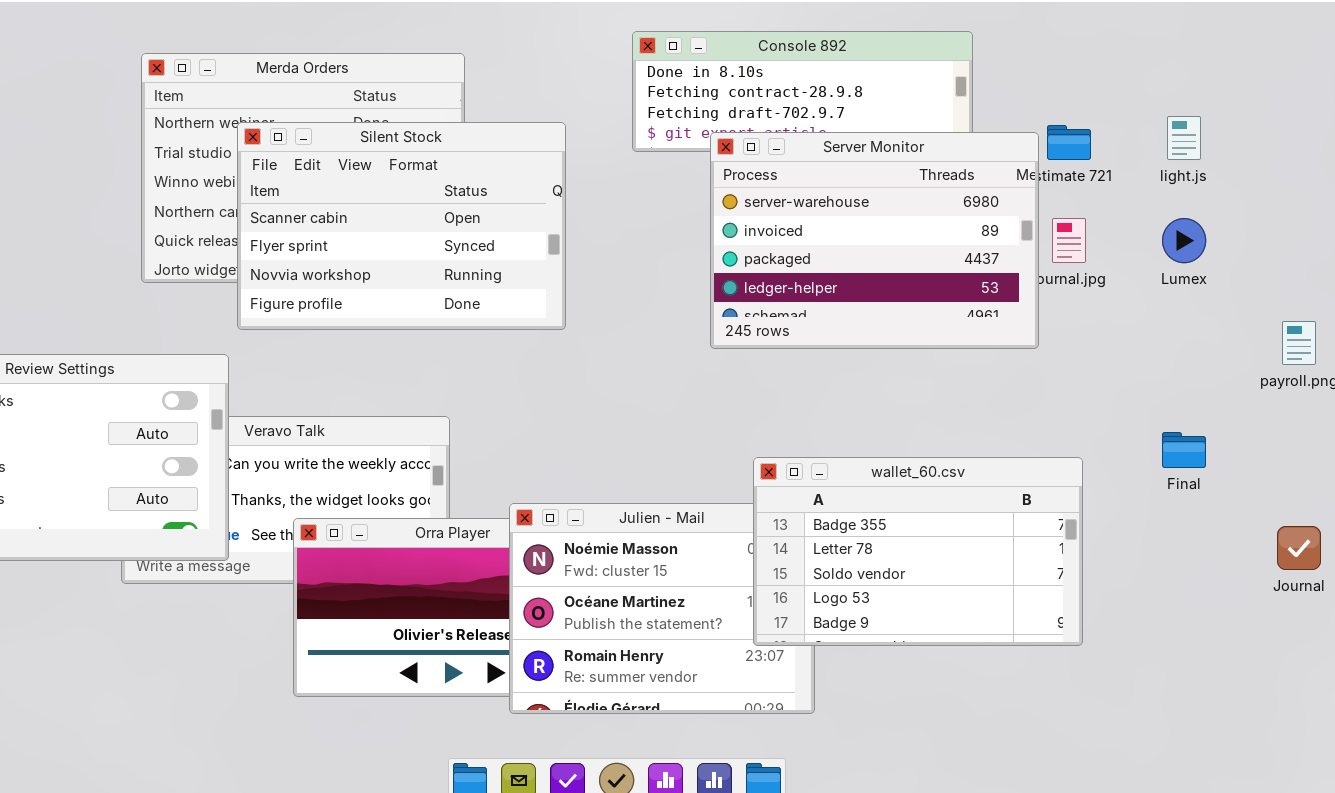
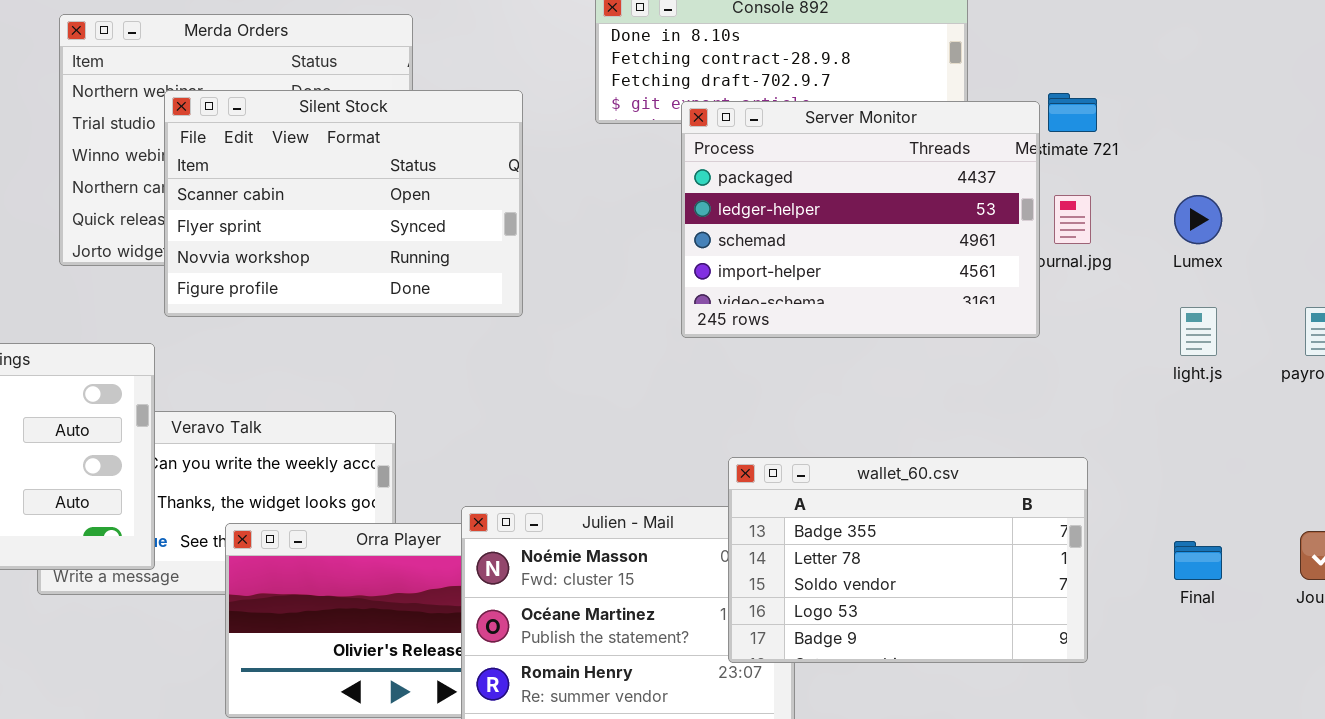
light.js: [1167,116,1201,160] -> [1180,307,1217,356], moved
Server Monitor: [710,132,1039,349] -> [681,101,1040,338], scrolled down 2 rows
Final: [1162,432,1206,468] -> [1174,541,1222,580], moved

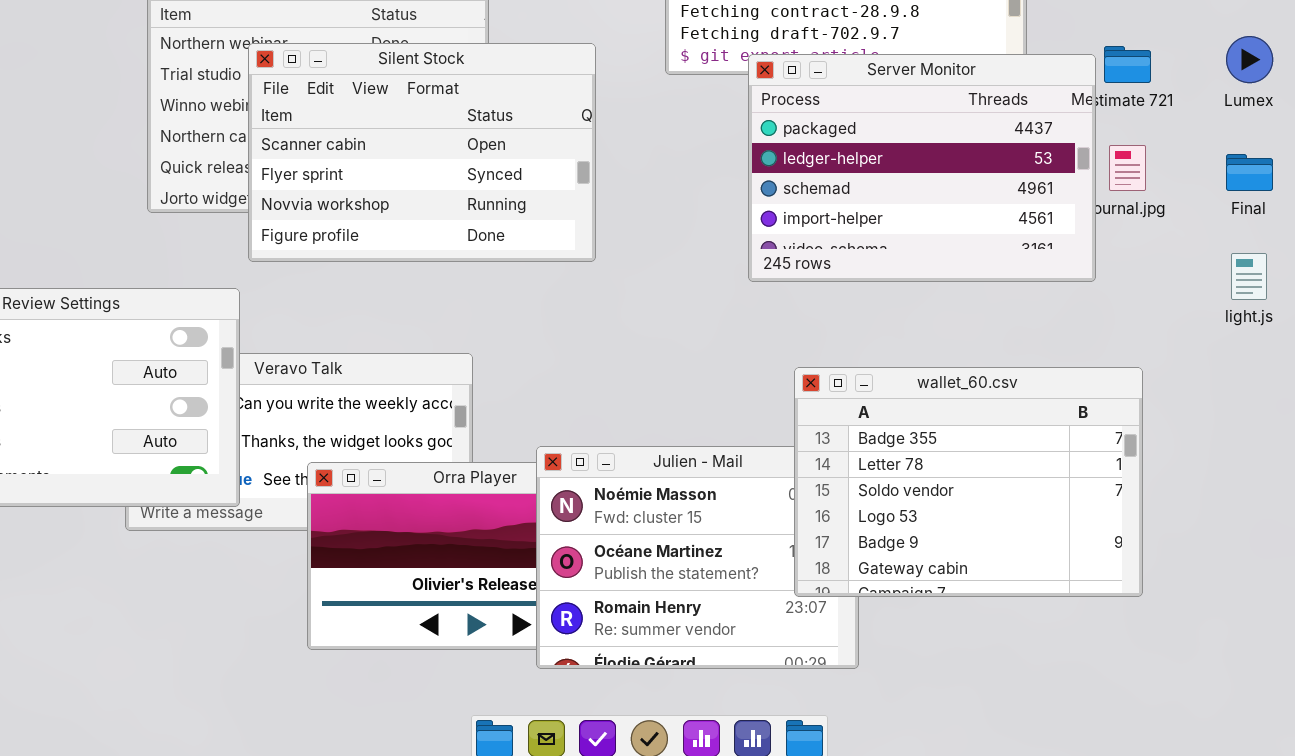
Lumex: [1174,195,1222,244] -> [1226,36,1273,83], moved
wallet_60.csv: [728,457,1088,663] -> [794,367,1143,597], resized
Final: [1174,541,1222,580] -> [1226,154,1273,191], moved

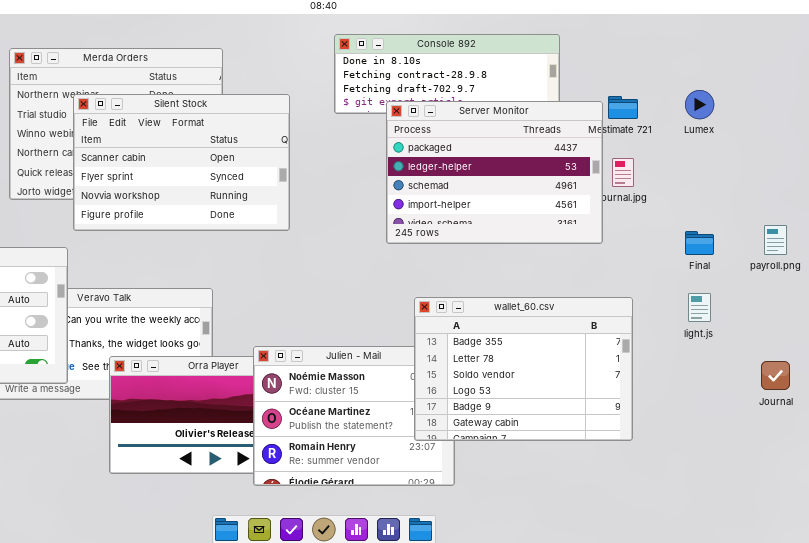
Final: [1226,154,1273,191] -> [685,231,714,255], moved
light.js: [1231,253,1267,300] -> [688,293,711,322], moved

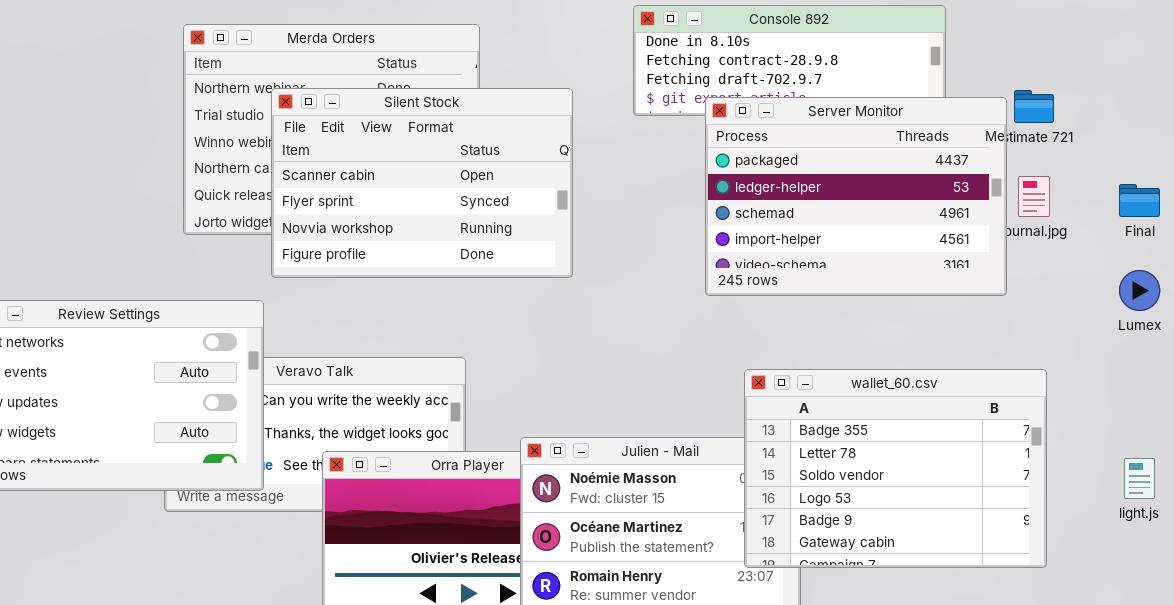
Lumex: [685,90,714,119] -> [1119,270,1160,311], moved
Final: [685,231,714,255] -> [1119,184,1160,217], moved
light.js: [688,293,711,322] -> [1124,458,1155,499], moved

